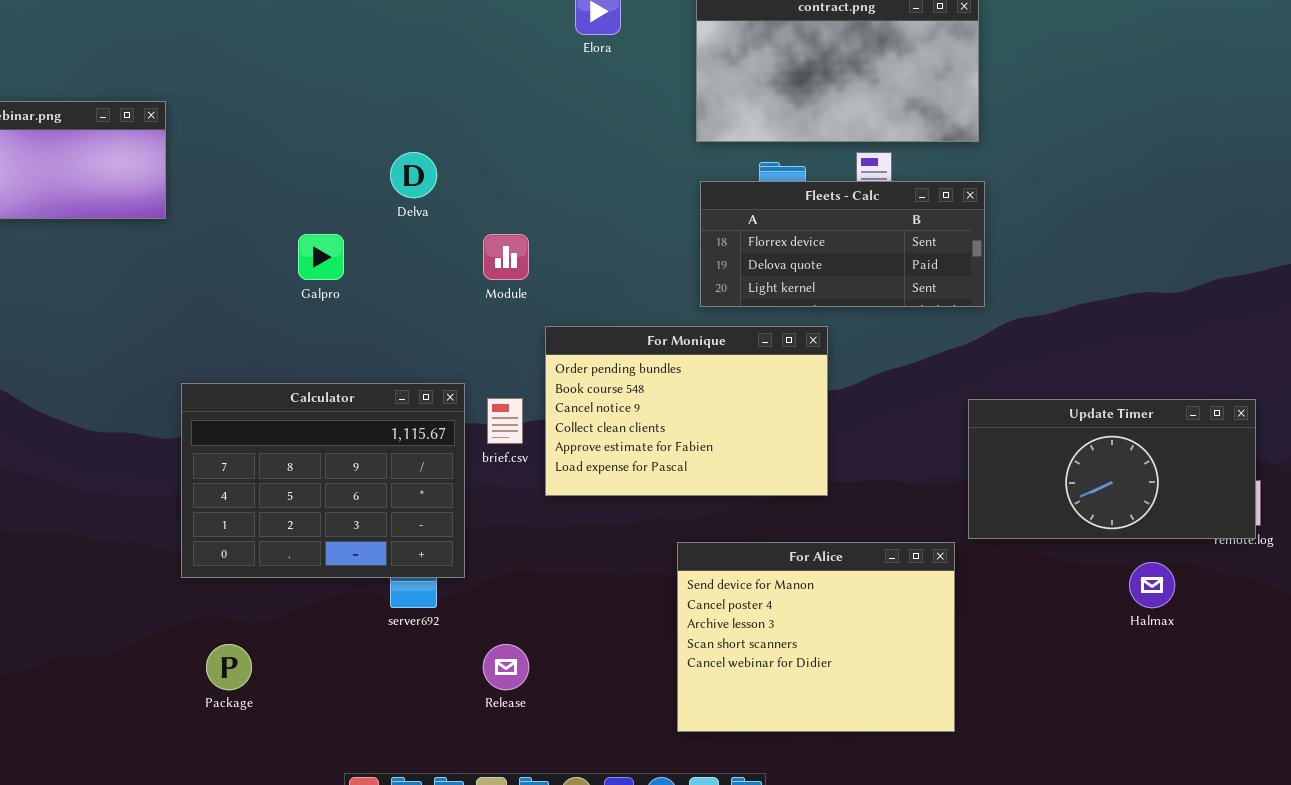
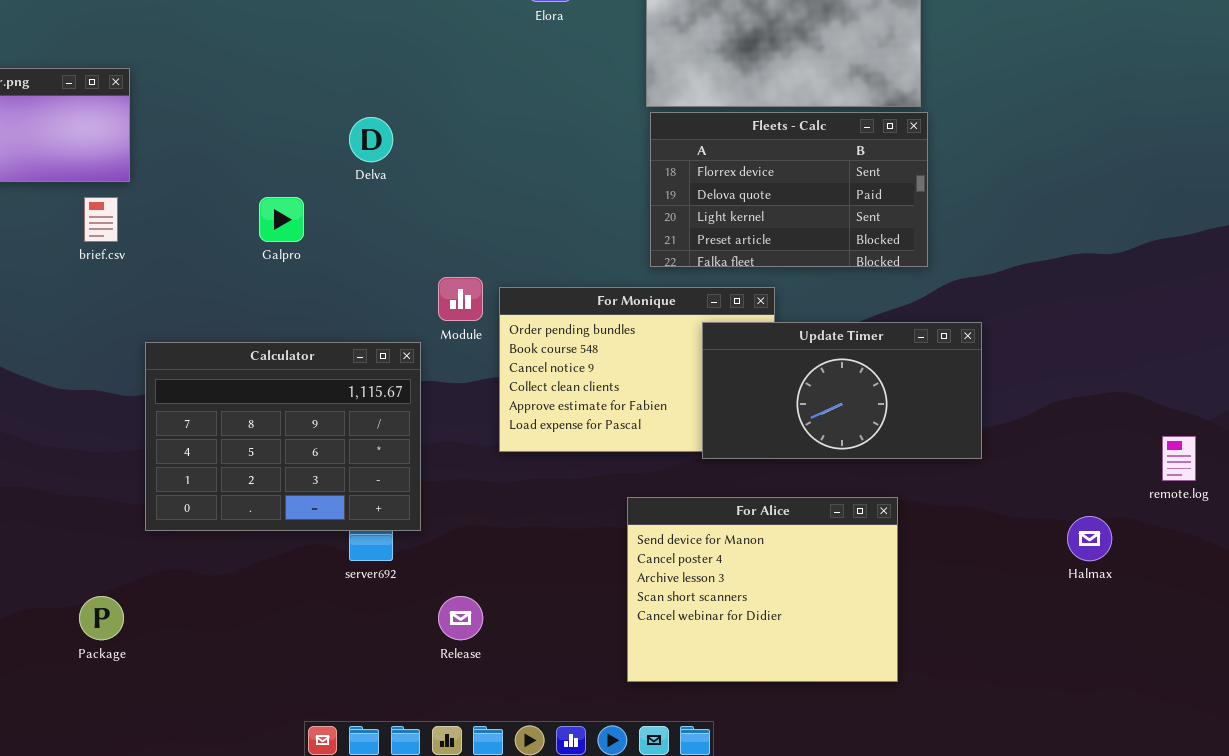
Fleets - Calc: [700,181,985,307] -> [650,112,928,267], resized
Module: [483,234,529,280] -> [438,277,483,321], moved
brief.csv: [487,398,523,444] -> [84,197,118,242], moved
Update Timer: [968,399,1256,539] -> [702,322,982,459], moved
Package: [206,644,252,690] -> [79,596,124,640], moved

